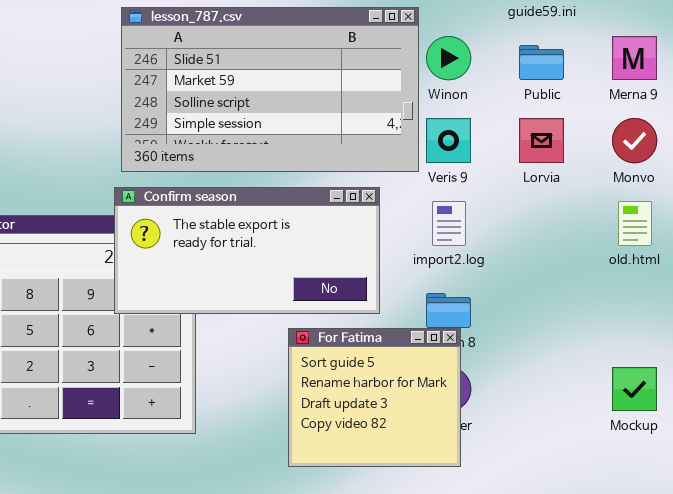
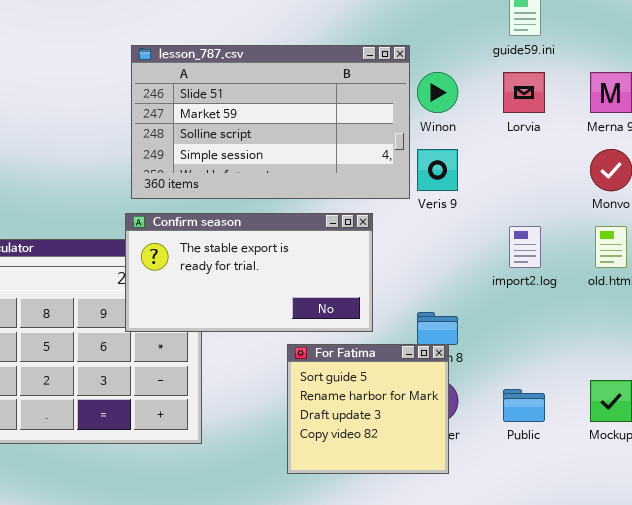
Public: [519,45,564,80] -> [503,389,545,422], moved
Lorvia: [519,118,564,163] -> [503,72,545,113], moved
import2.log: [432,201,466,246] -> [509,226,541,268], moved

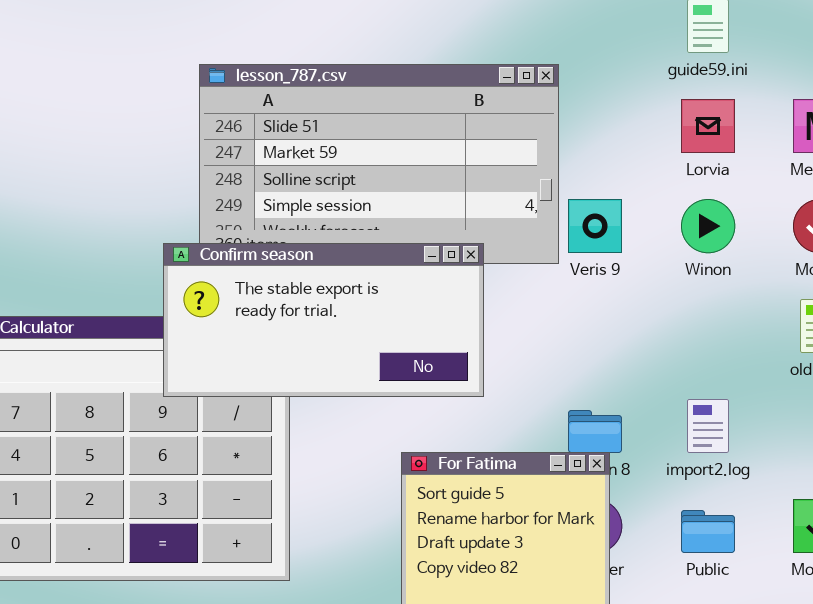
Winon: [417,72,458,113] -> [681,199,735,253], moved
Confirm season: [125,213,373,332] -> [163,243,484,397], moved
import2.log: [509,226,541,268] -> [687,399,729,453], moved

